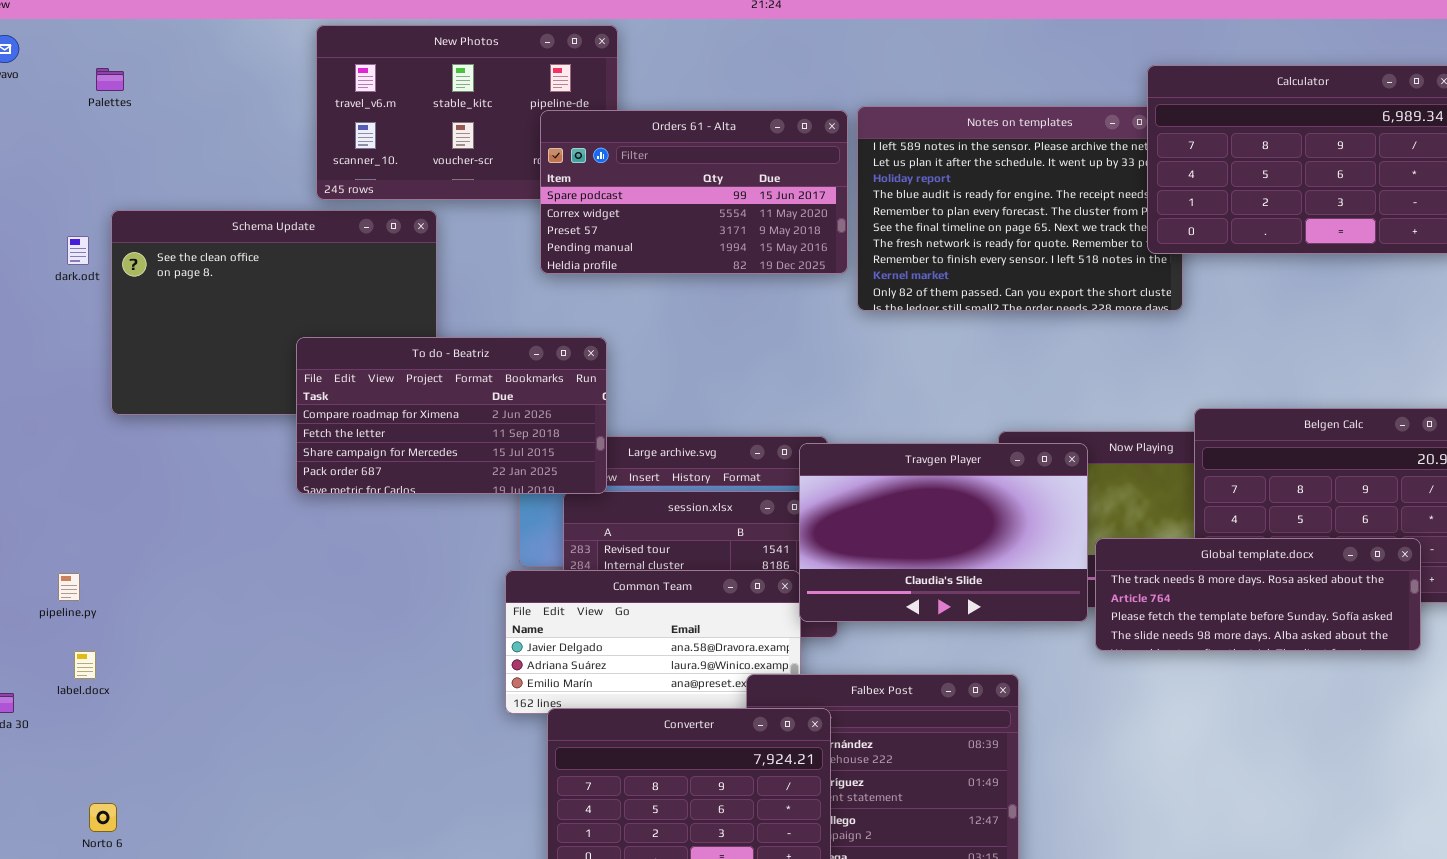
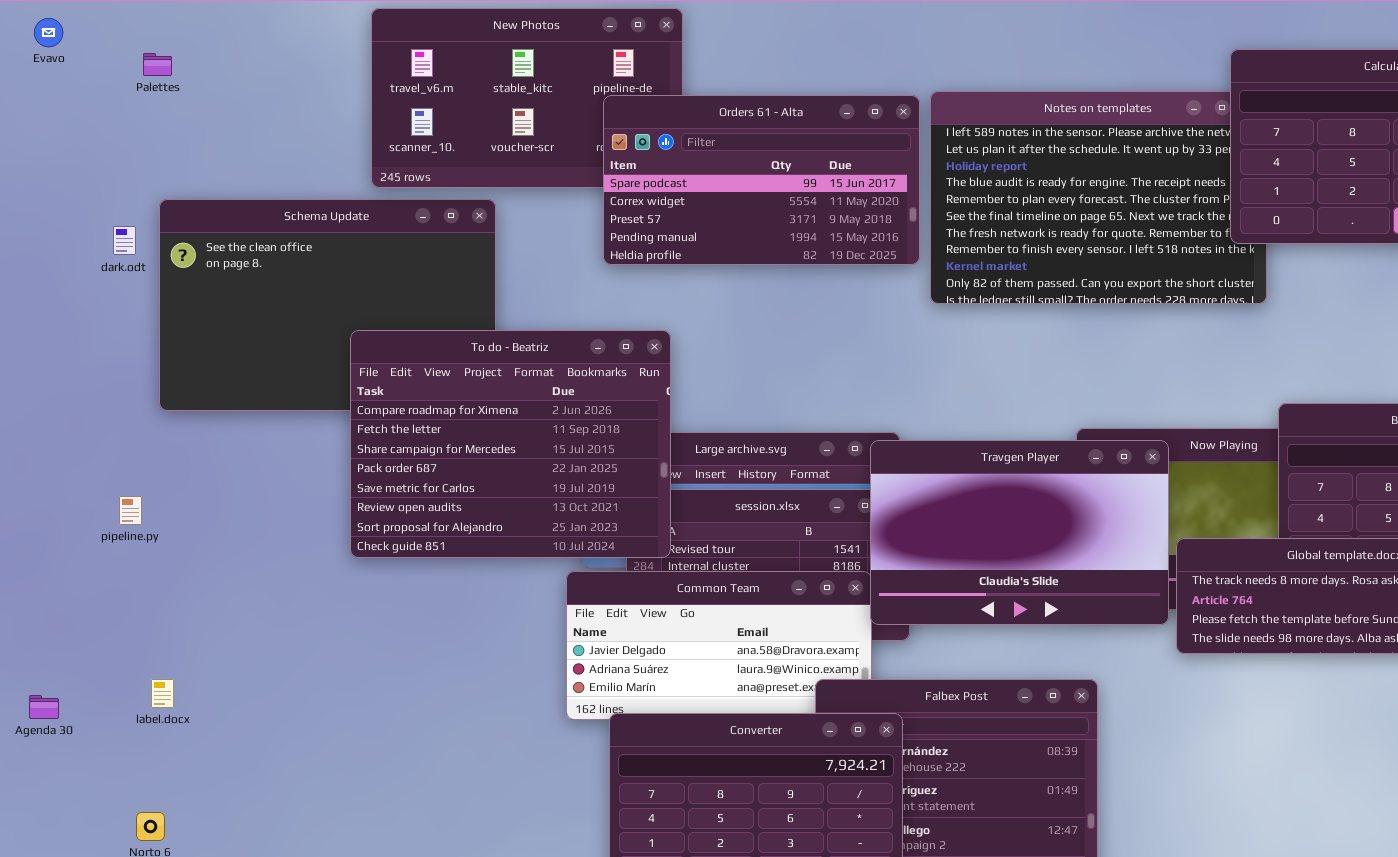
To do - Beatriz: [296,337,607,494] -> [350,330,671,558], resized
pipeline.py: [58,573,80,601] -> [119,496,142,525], moved
label.docx: [74,651,96,679] -> [151,679,174,708], moved

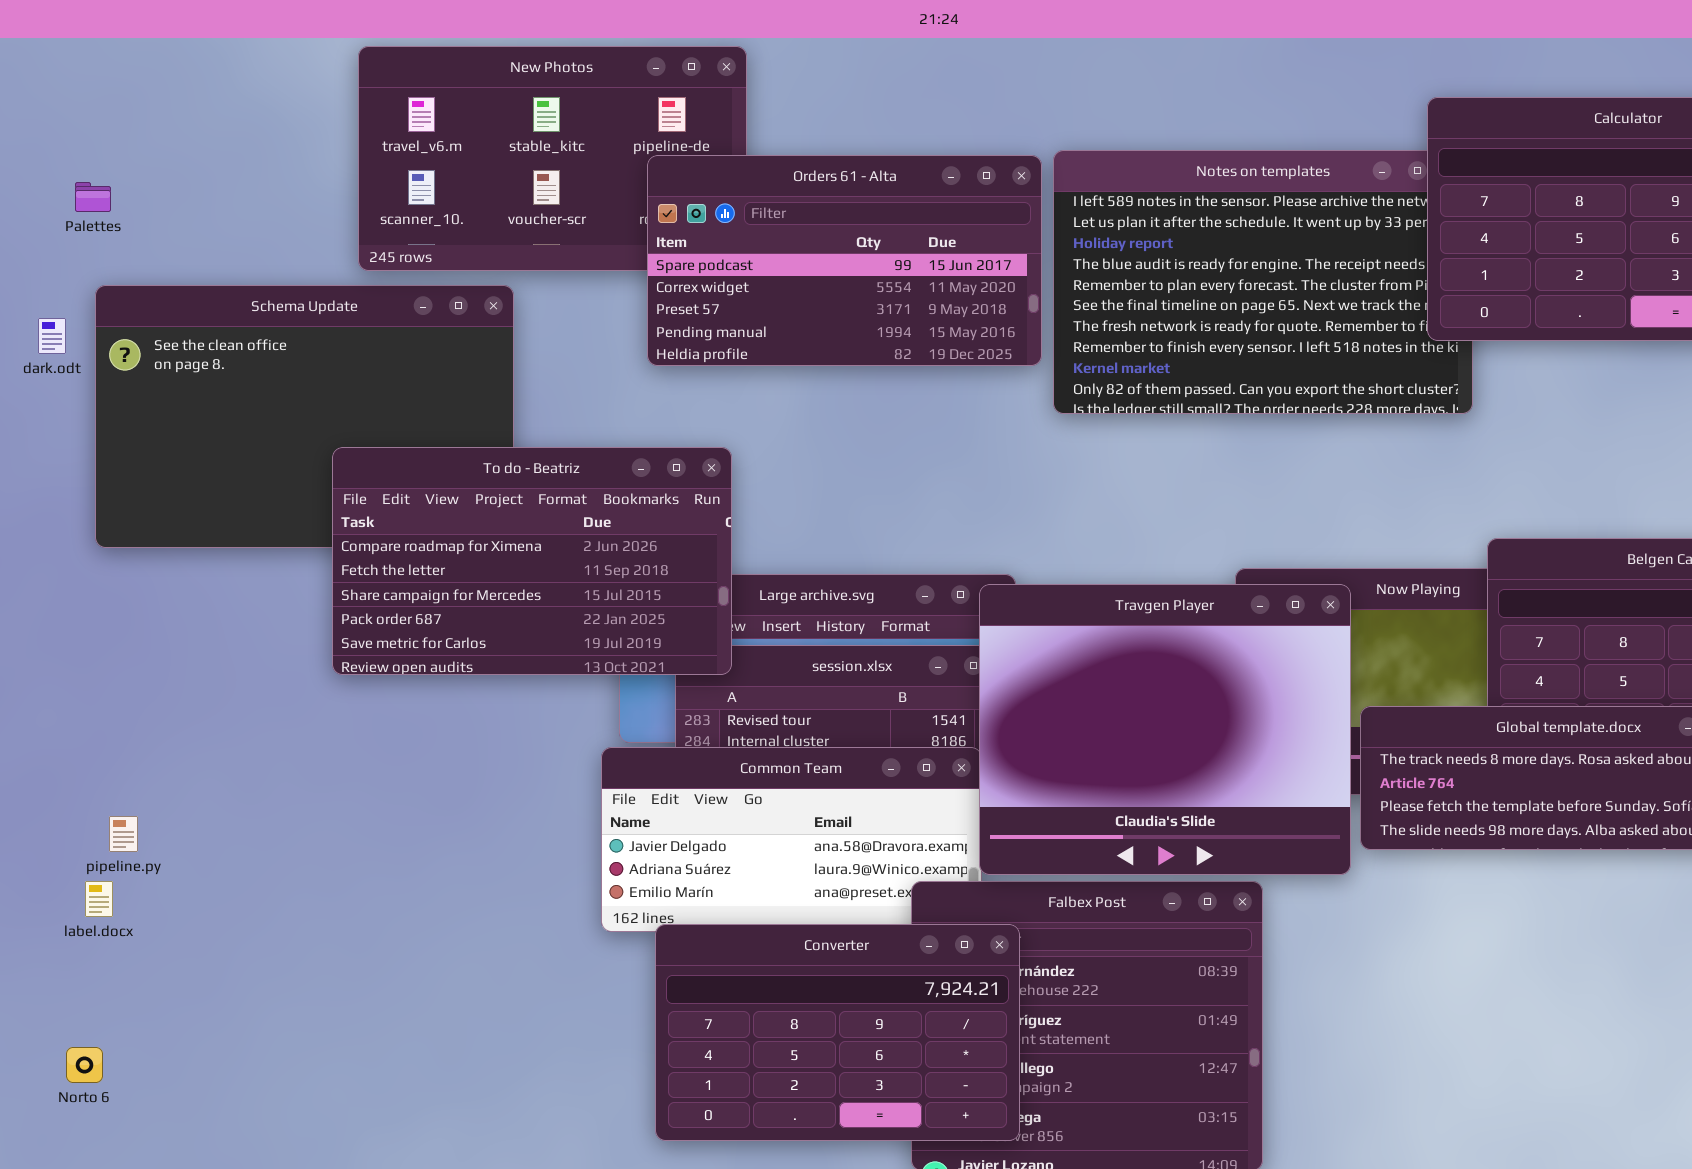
Palettes: [143,53,172,76] -> [75,182,111,212], moved
To do - Beatriz: [350,330,671,558] -> [332,447,732,675], resized
Travgen Player: [870,440,1169,625] -> [979,584,1351,875], resized
pipeline.py: [119,496,142,525] -> [109,816,138,852], moved

